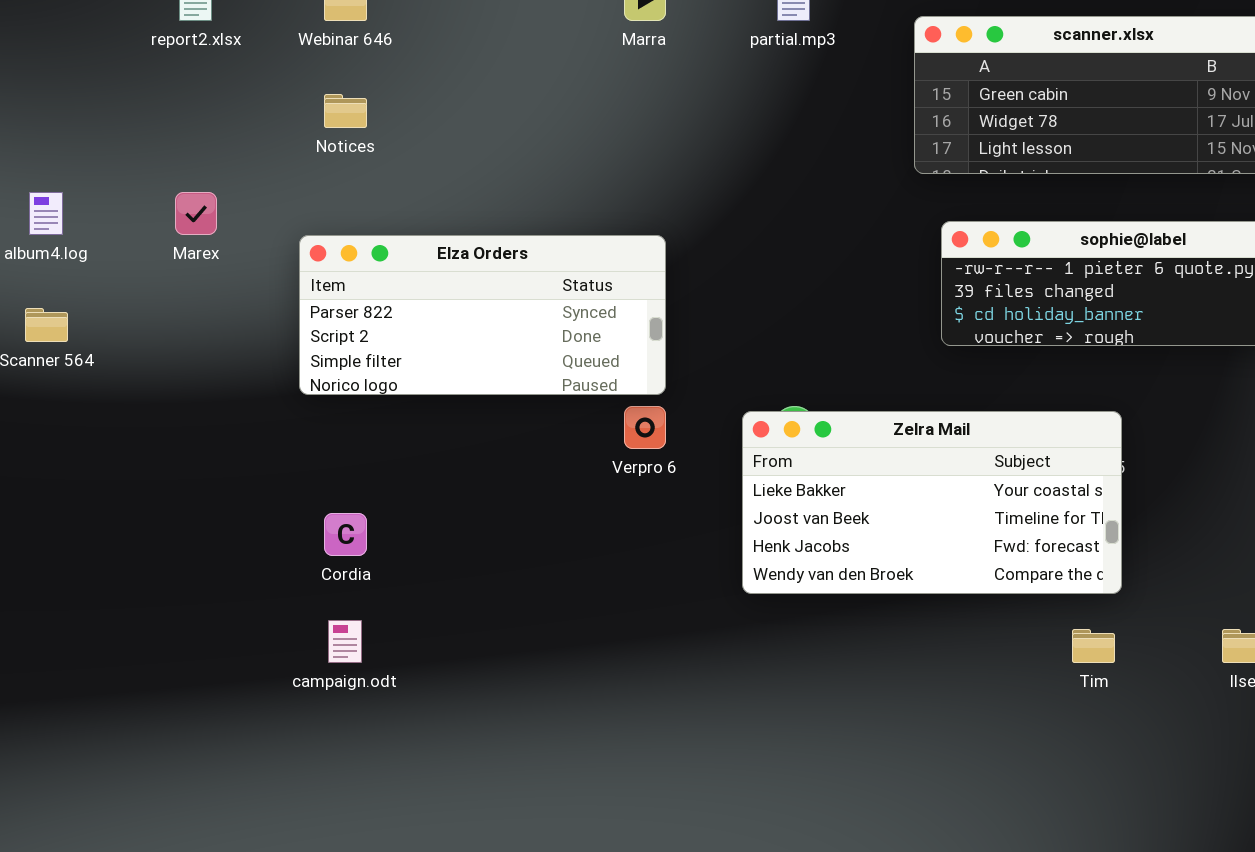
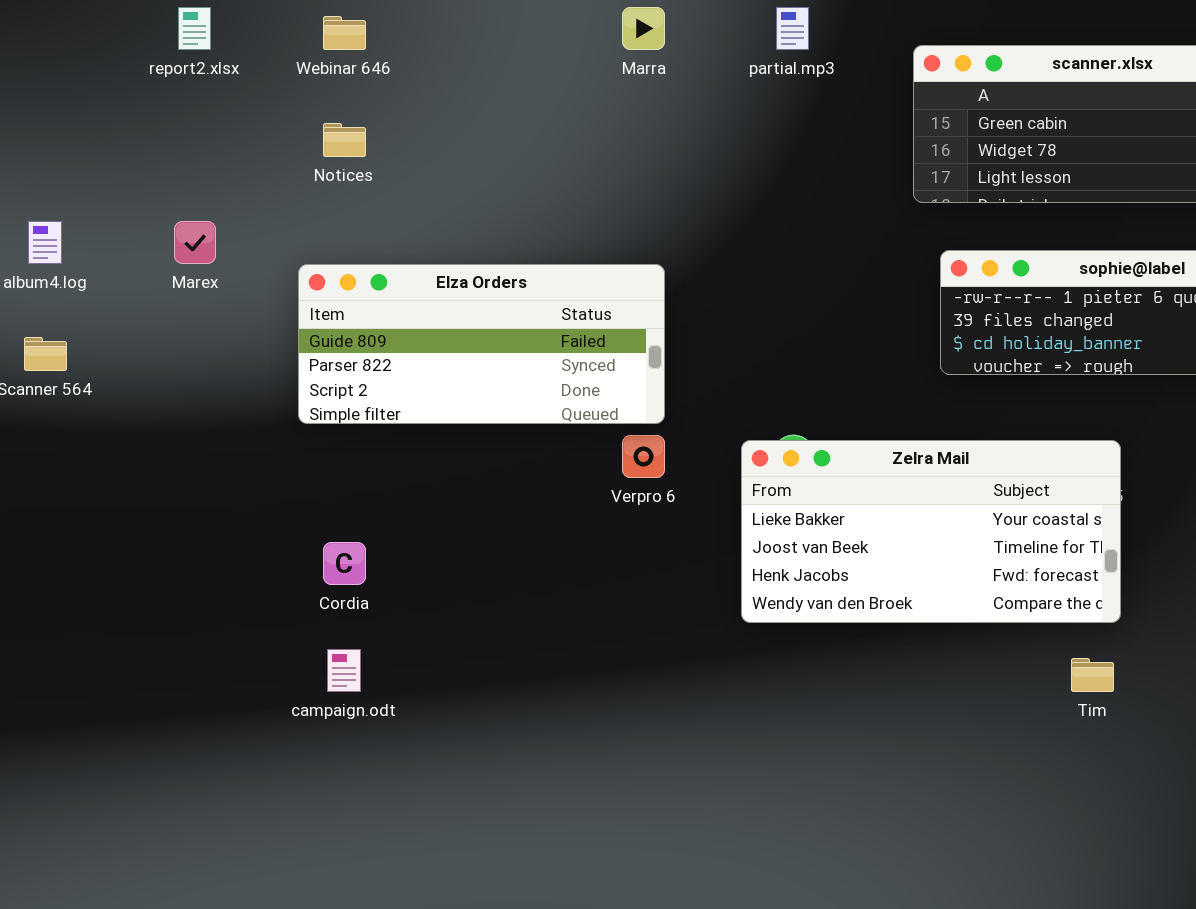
Elza Orders: [299,235,666,395] -> [298,264,665,424], scrolled up 1 row

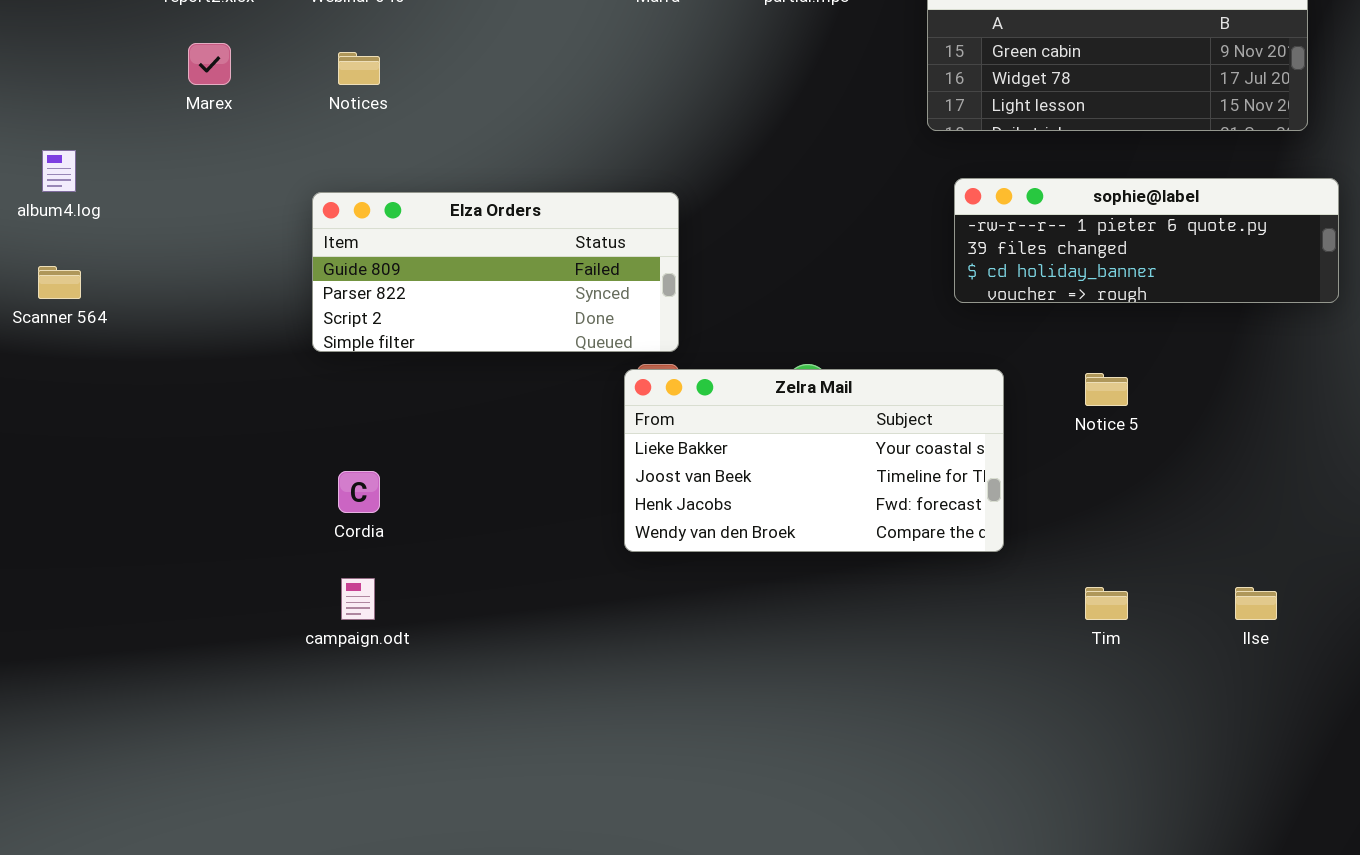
Marex: [174,221,216,264] -> [188,43,231,85], moved
Zelra Mail: [741,440,1121,623] -> [624,369,1004,552], moved

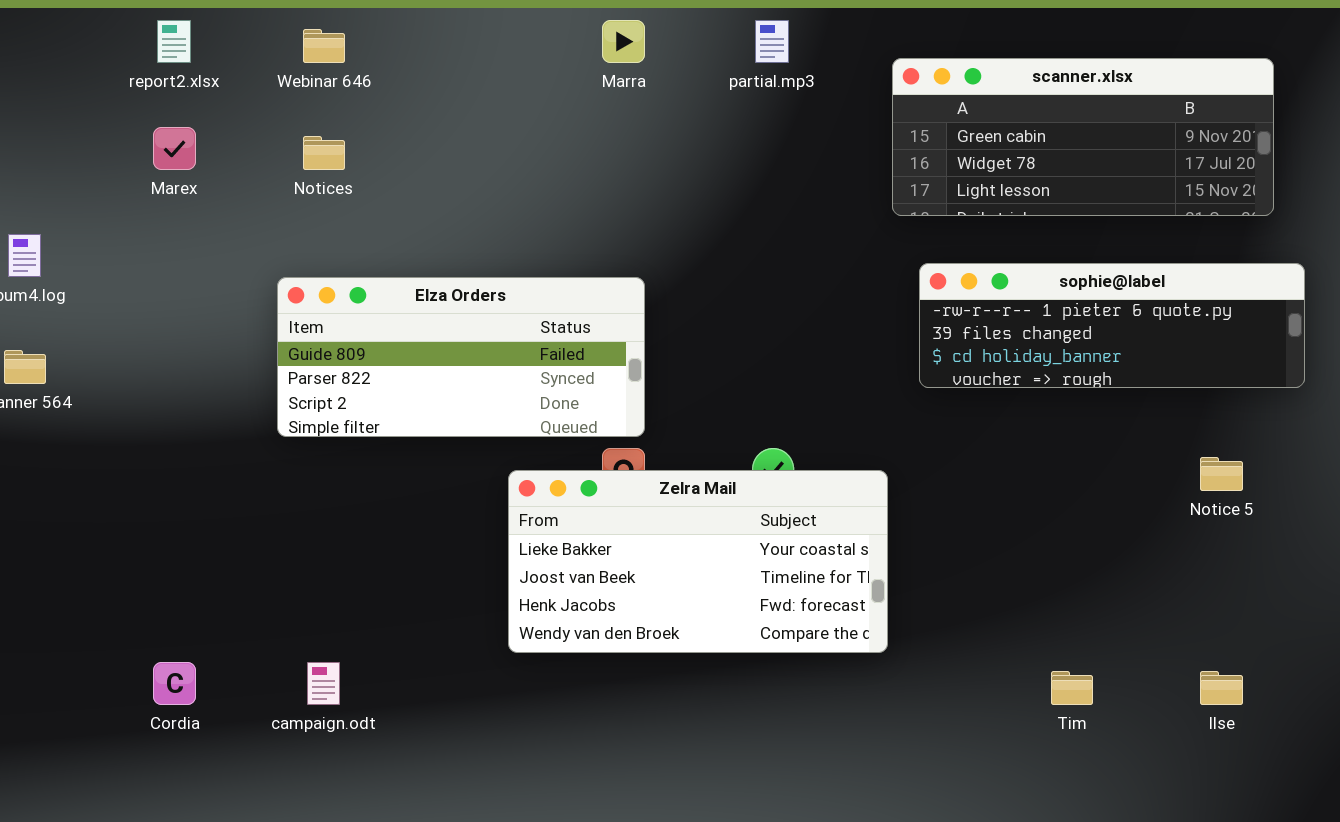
Zelra Mail: [624,369,1004,552] -> [508,470,888,653], moved
Notice 5: [1085,373,1128,406] -> [1200,457,1243,491], moved
Cordia: [338,471,380,513] -> [153,662,196,705], moved

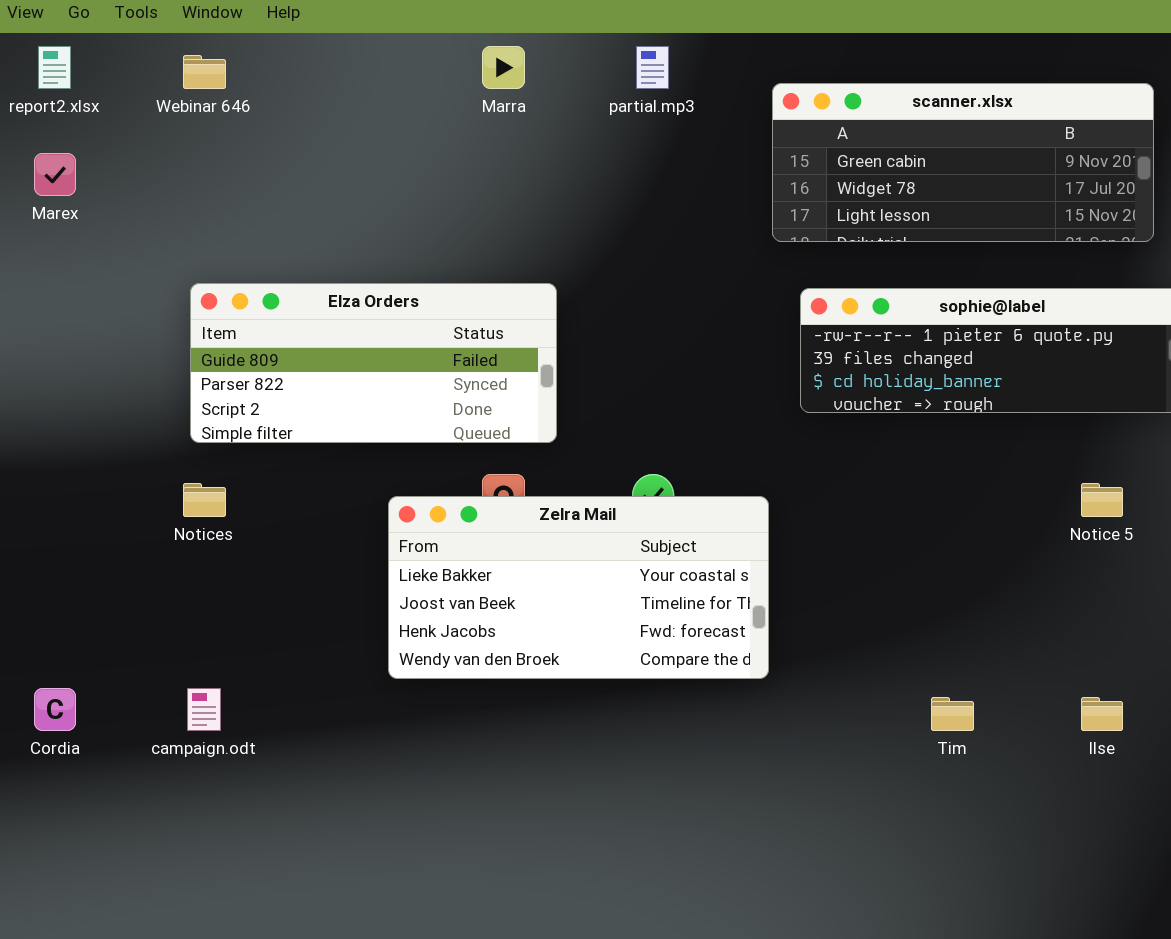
Notices: [303,136,345,170] -> [183,483,226,517], moved
Elza Orders: [277,277,645,437] -> [190,283,557,443], moved

